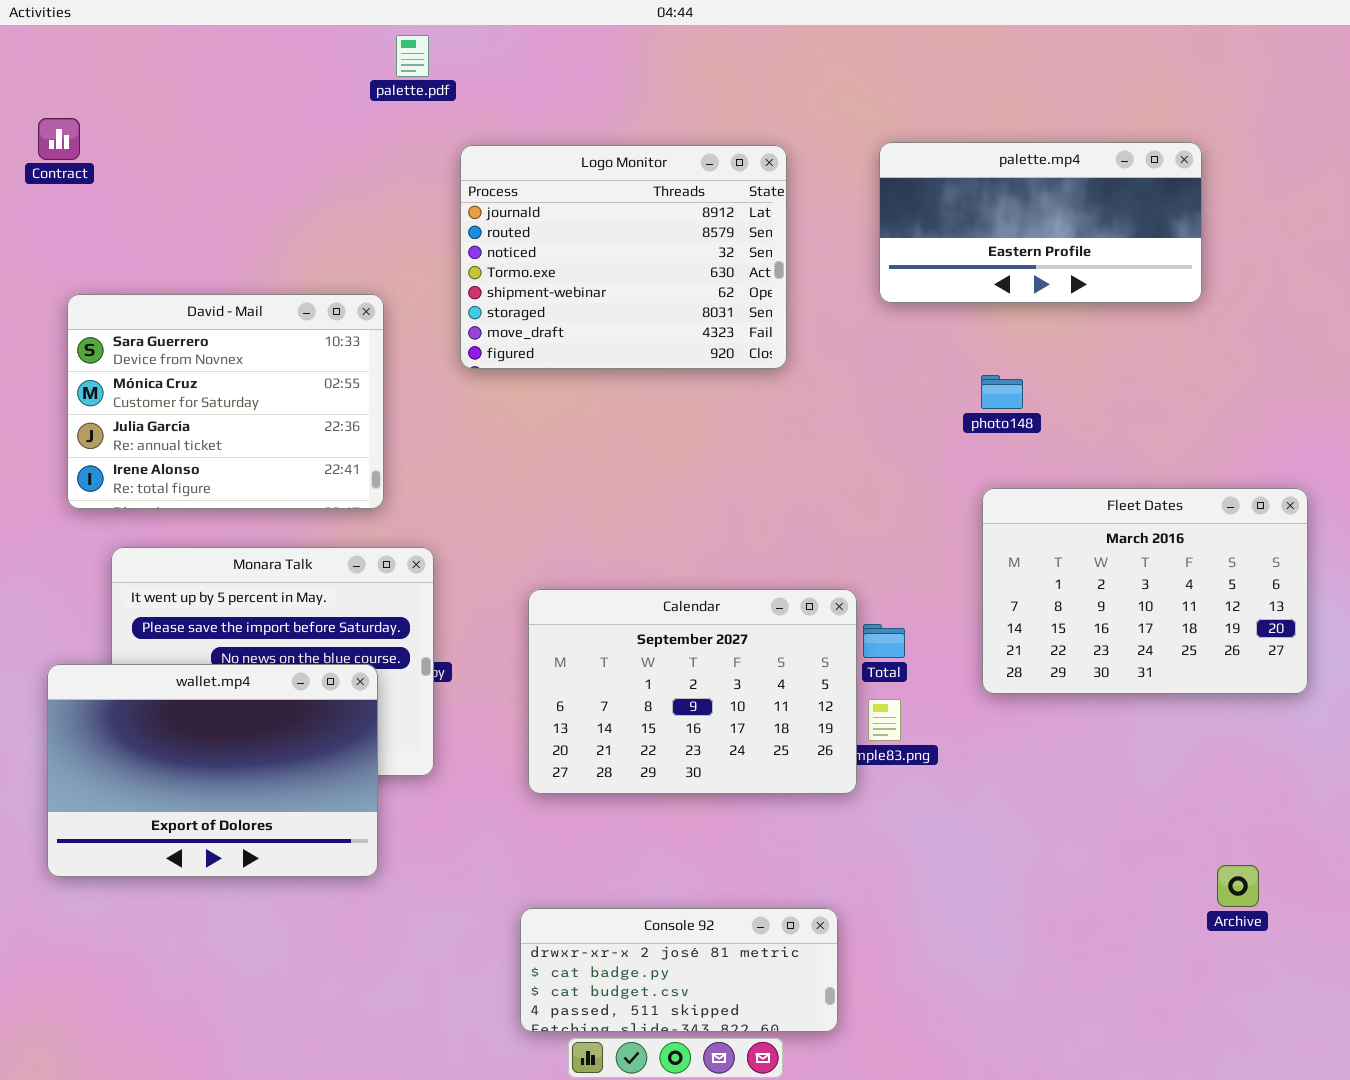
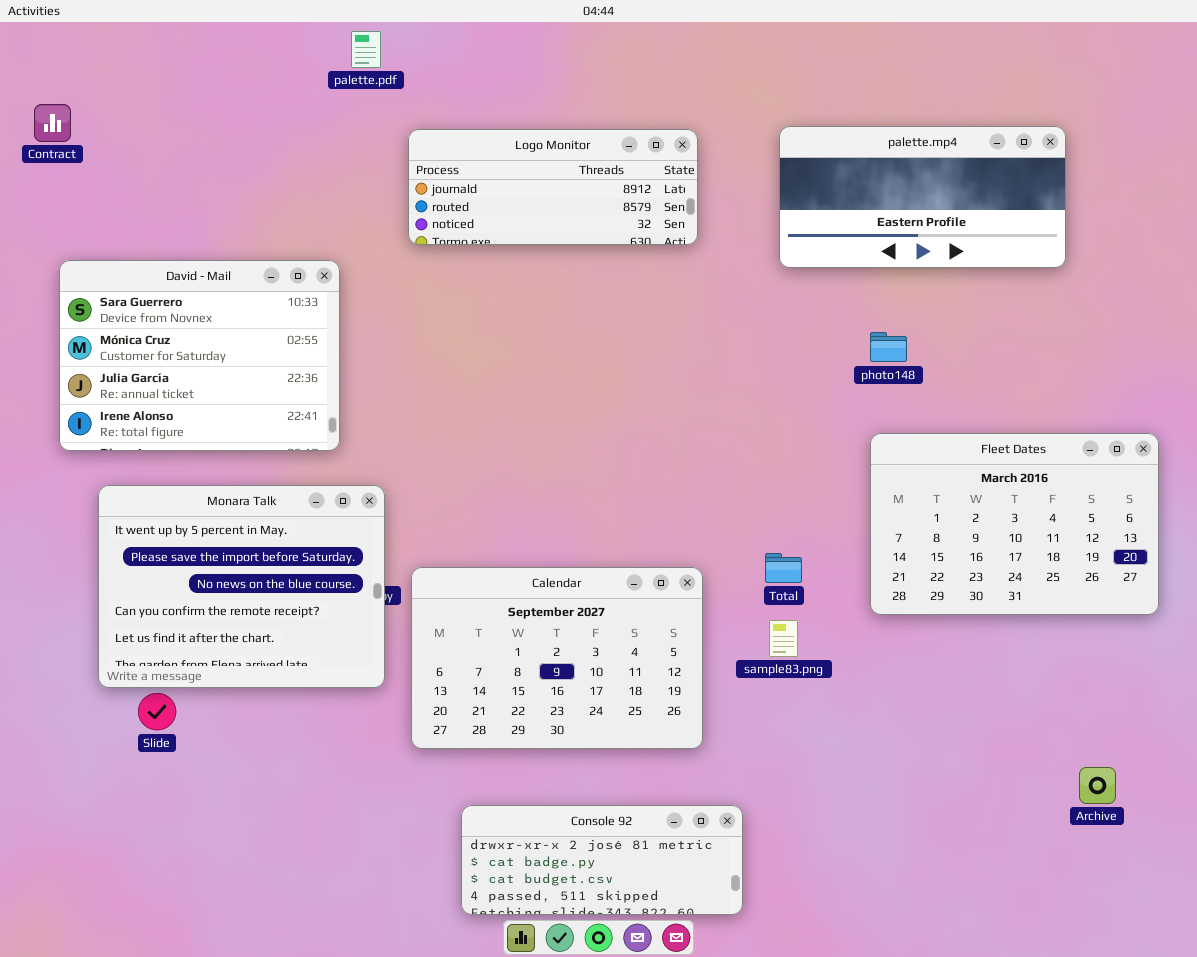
Logo Monitor: [460,145,787,369] -> [408,129,698,245], resized
Calendar: [528,589,857,794] -> [411,567,703,749], moved
wallet.mp4: [47,664,378,877] -> none, closed

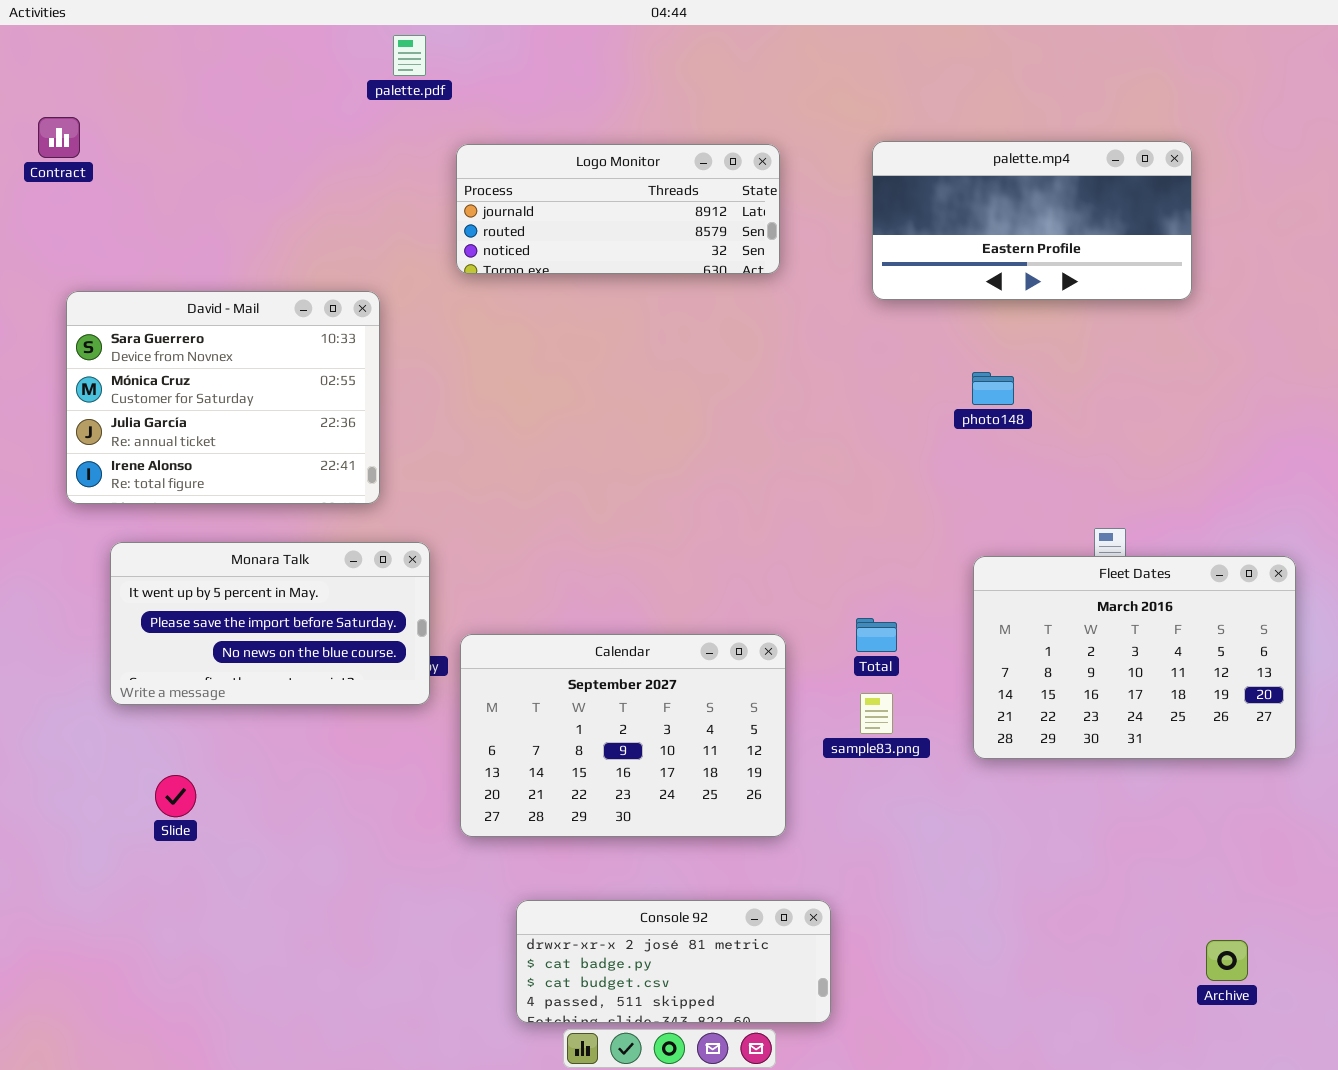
Fleet Dates: [870,433,1159,615] -> [973,556,1296,759], moved
Monara Talk: [98,485,385,688] -> [110,542,430,705], resized
Archive: [1079,767,1116,804] -> [1206,940,1248,981], moved

